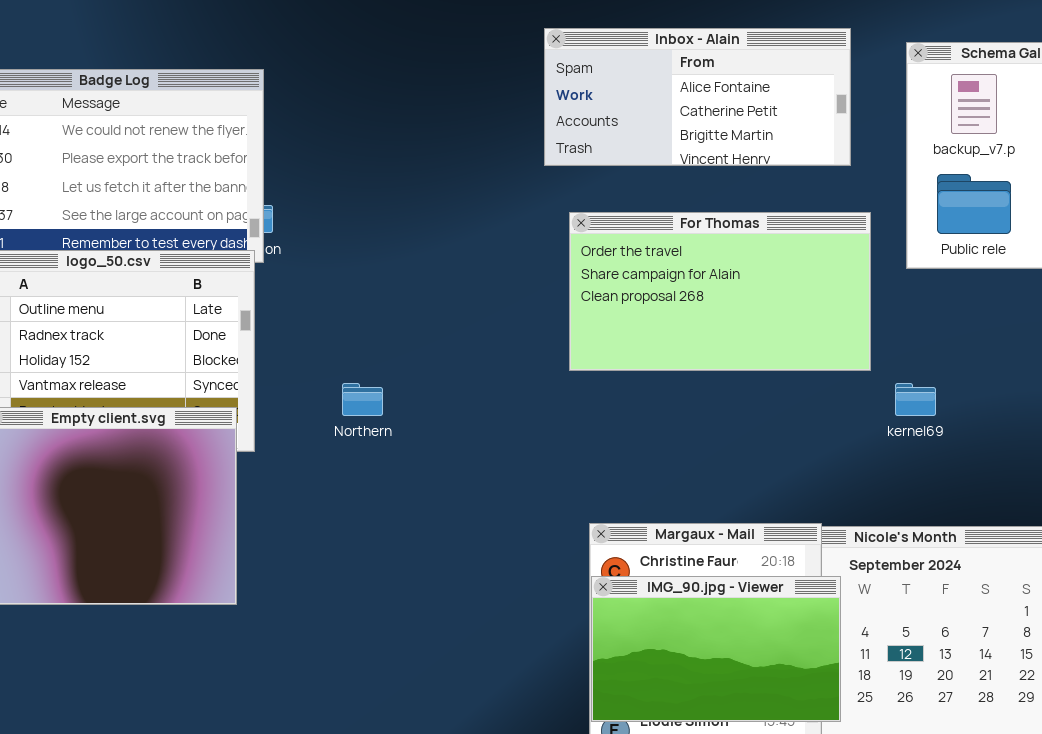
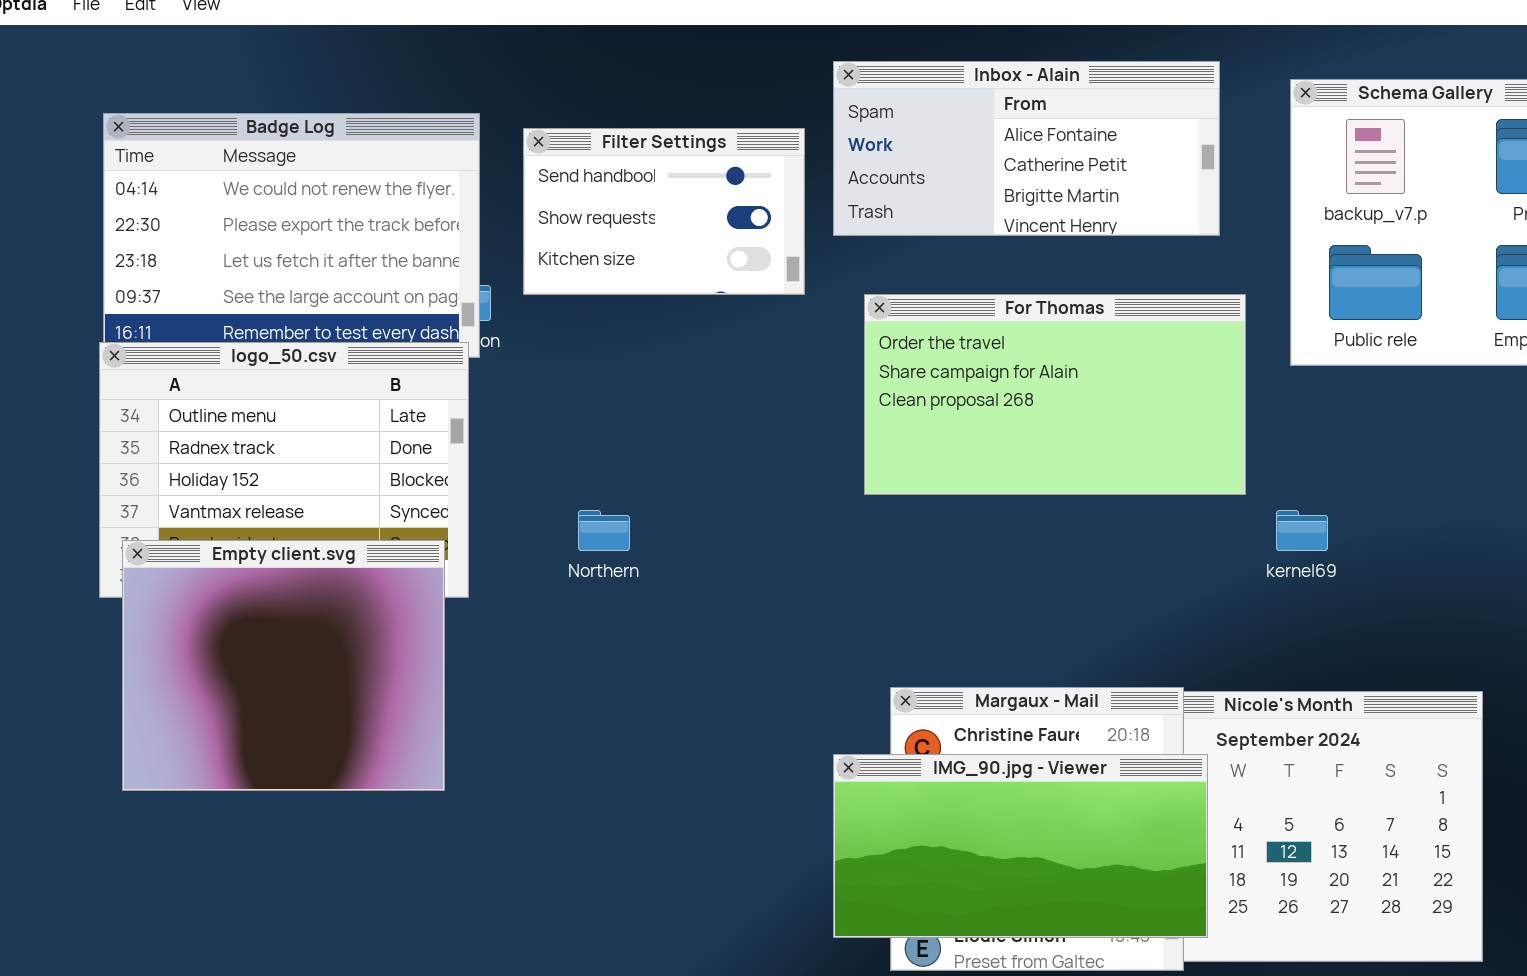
Filter Settings: none -> [523,128,805,295], opened
IMG_90.jpg - Viewer: [591,576,841,722] -> [833,754,1208,938], resized

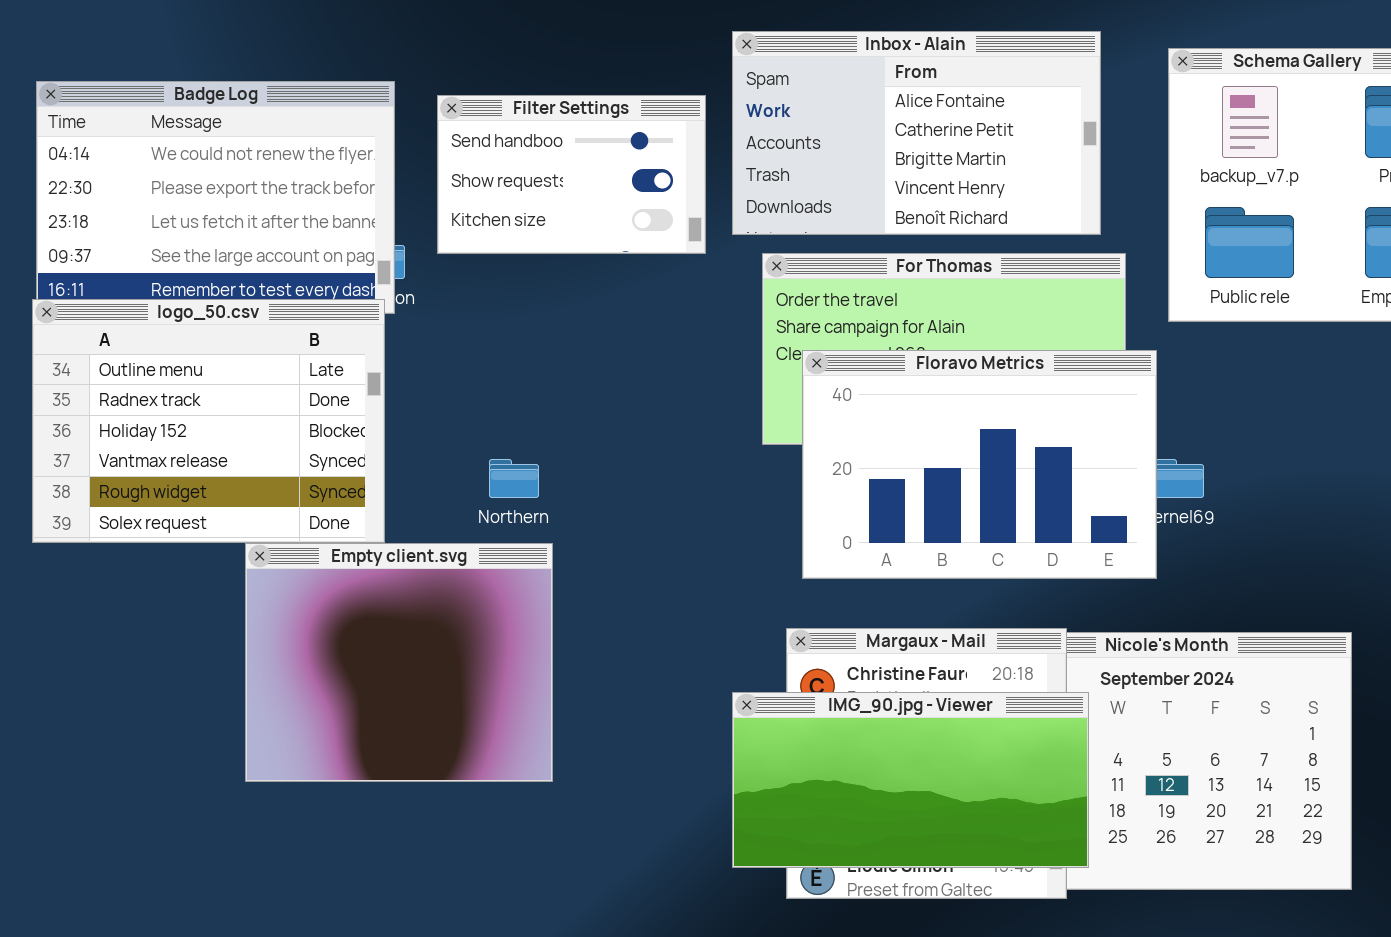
Inbox - Alain: [833,61,1220,236] -> [732,31,1101,235], resized
Floravo Metrics: none -> [802,350,1157,579], opened
Empty client.svg: [122,540,445,791] -> [245,543,553,782], moved

